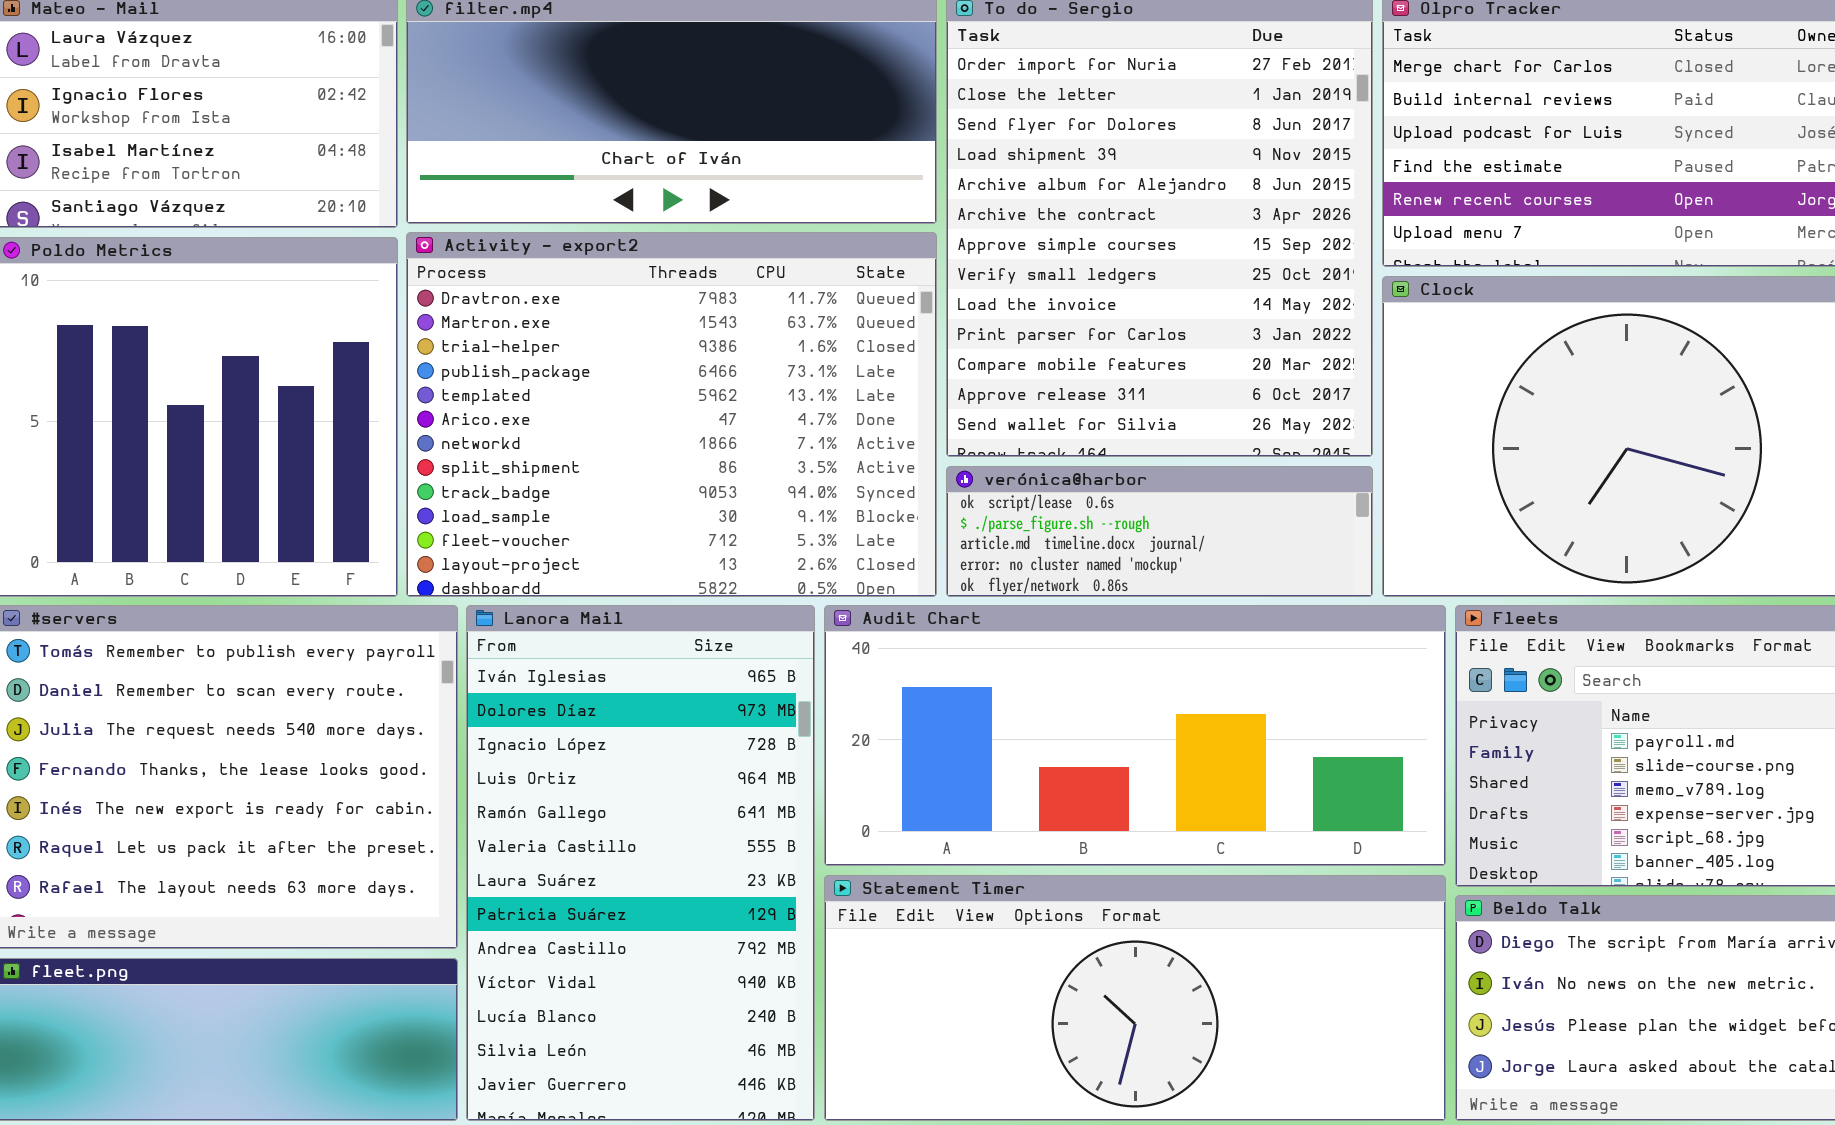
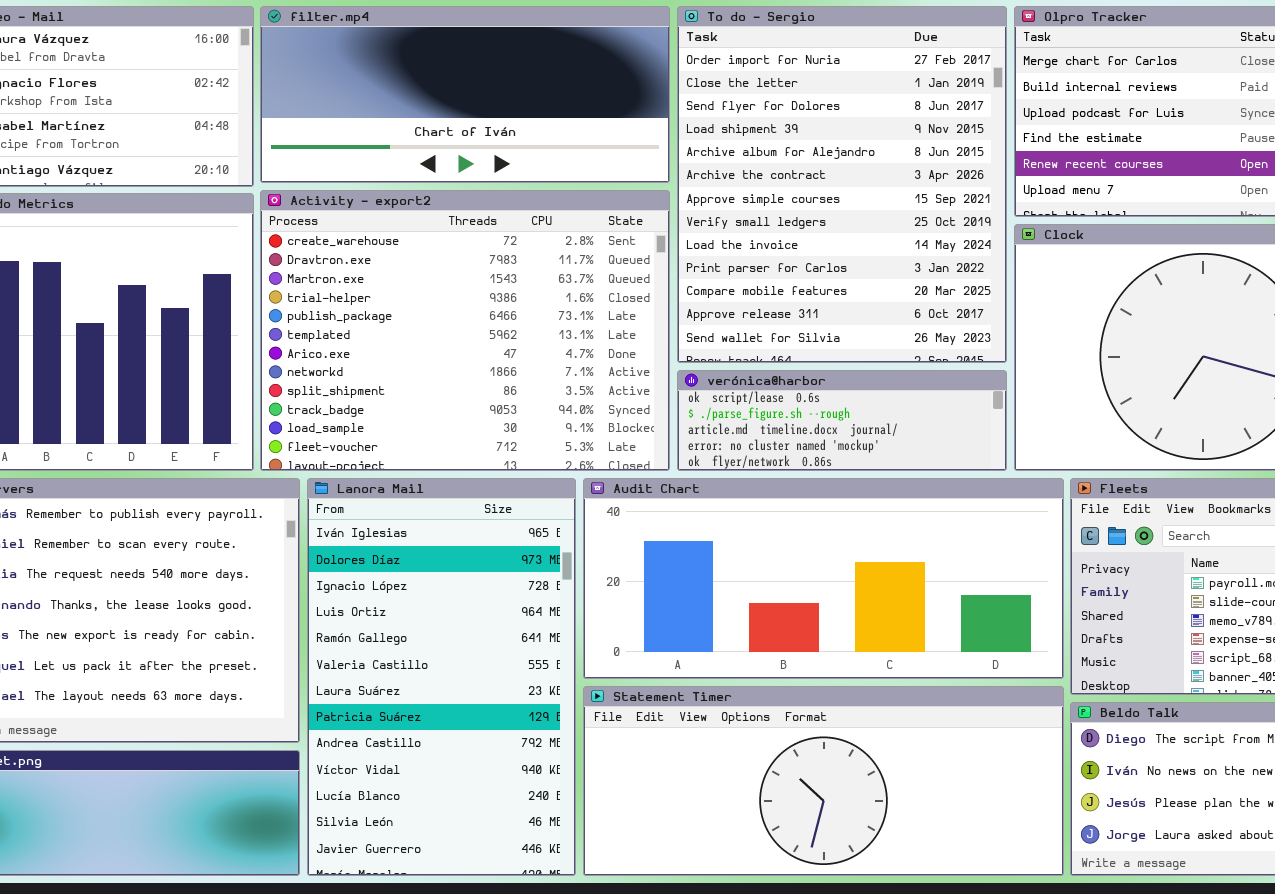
Activity - export2: [406,232,937,597] -> [260,190,670,471], scrolled up 1 row

